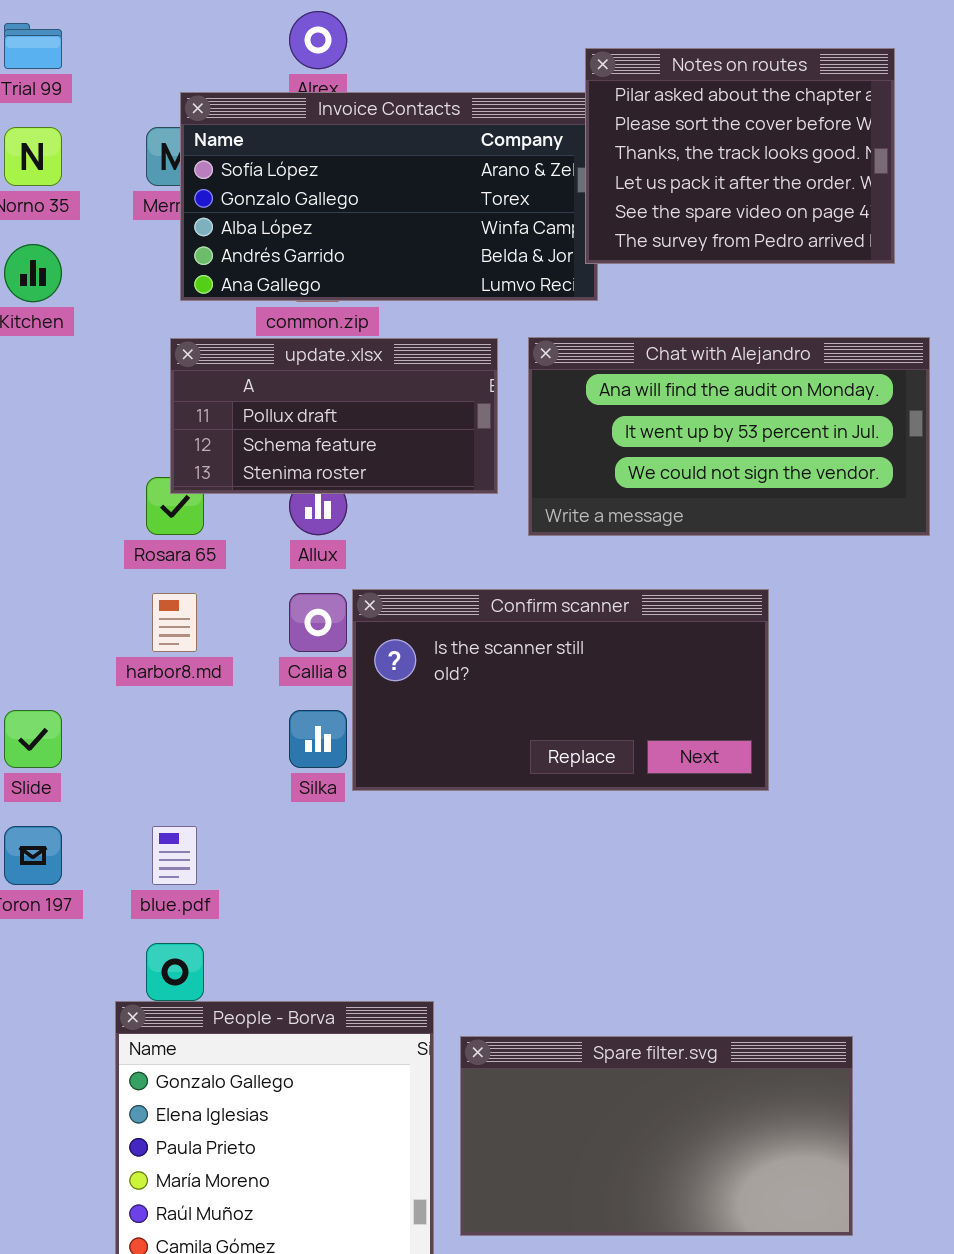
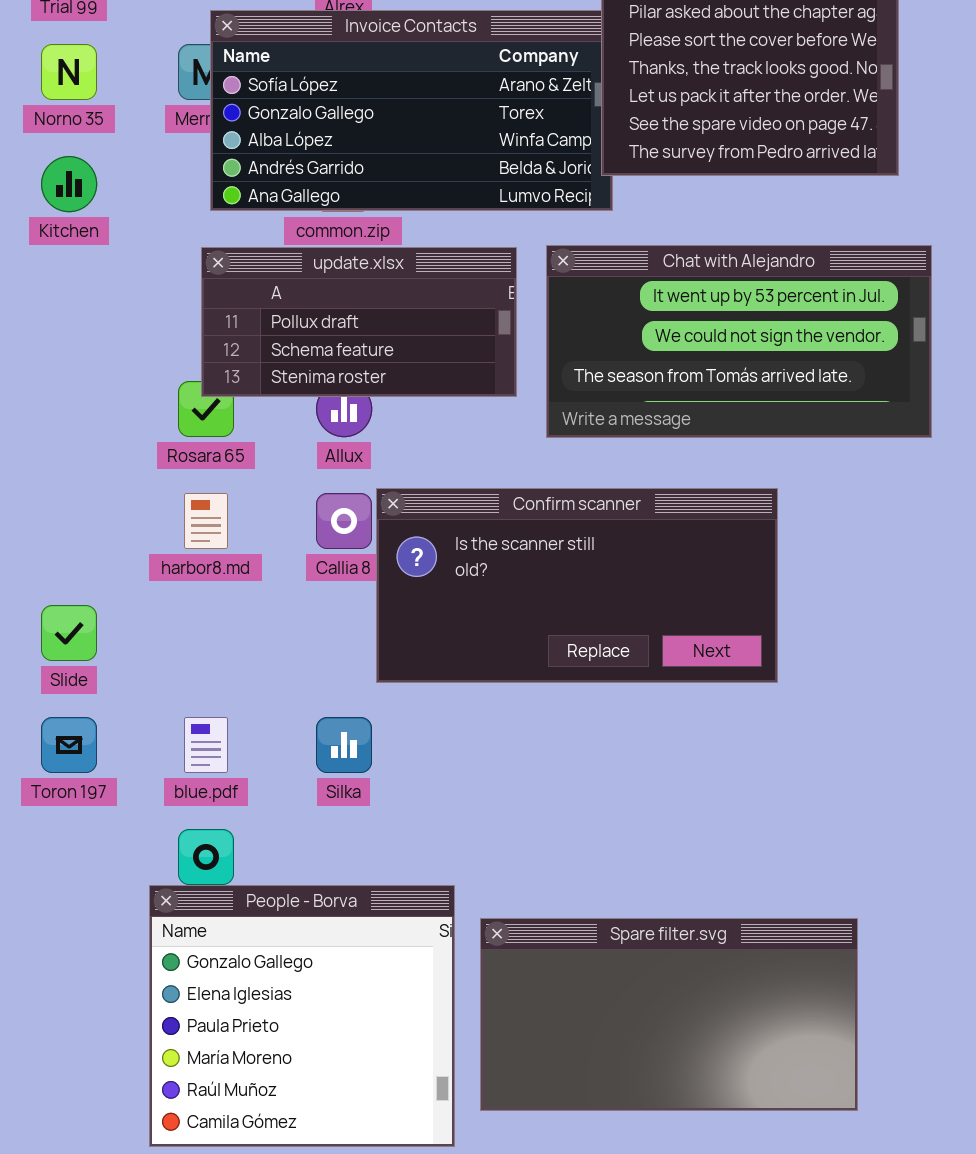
Chat with Alejandro: [528,337,930,536] -> [546,245,932,438], scrolled down 1 row
Silka: [289,710,347,768] -> [316,717,372,773], moved

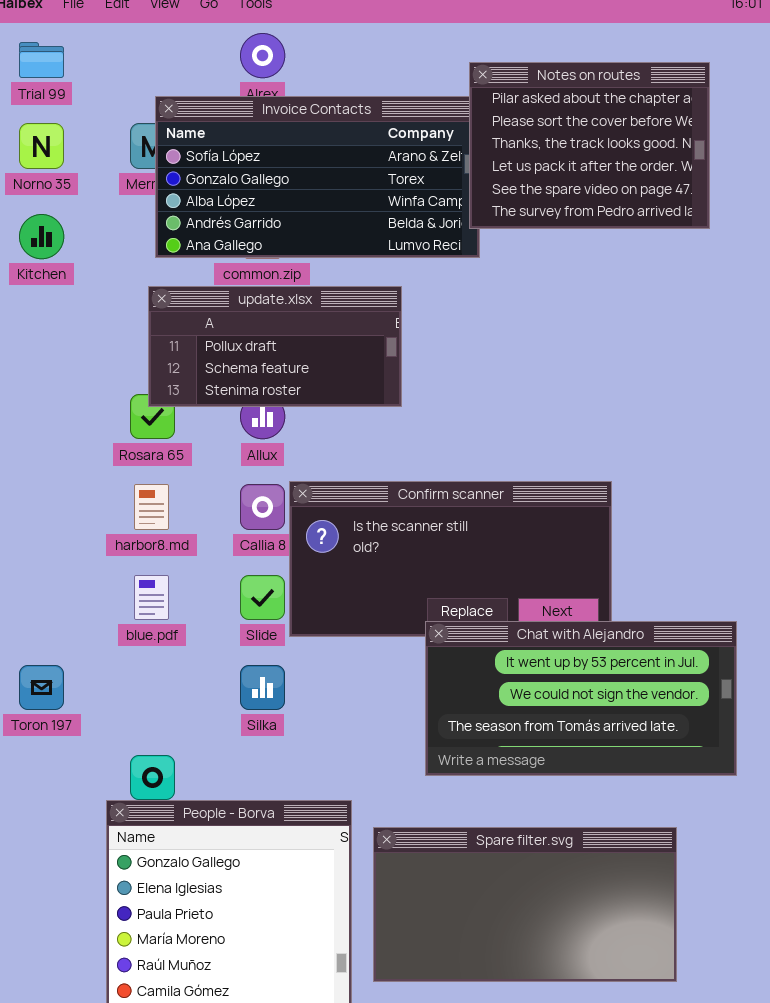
Chat with Alejandro: [546,245,932,438] -> [425,621,737,776], moved
Slide: [41,605,97,661] -> [240,575,285,620], moved
blue.pdf: [184,717,228,773] -> [134,575,169,620], moved

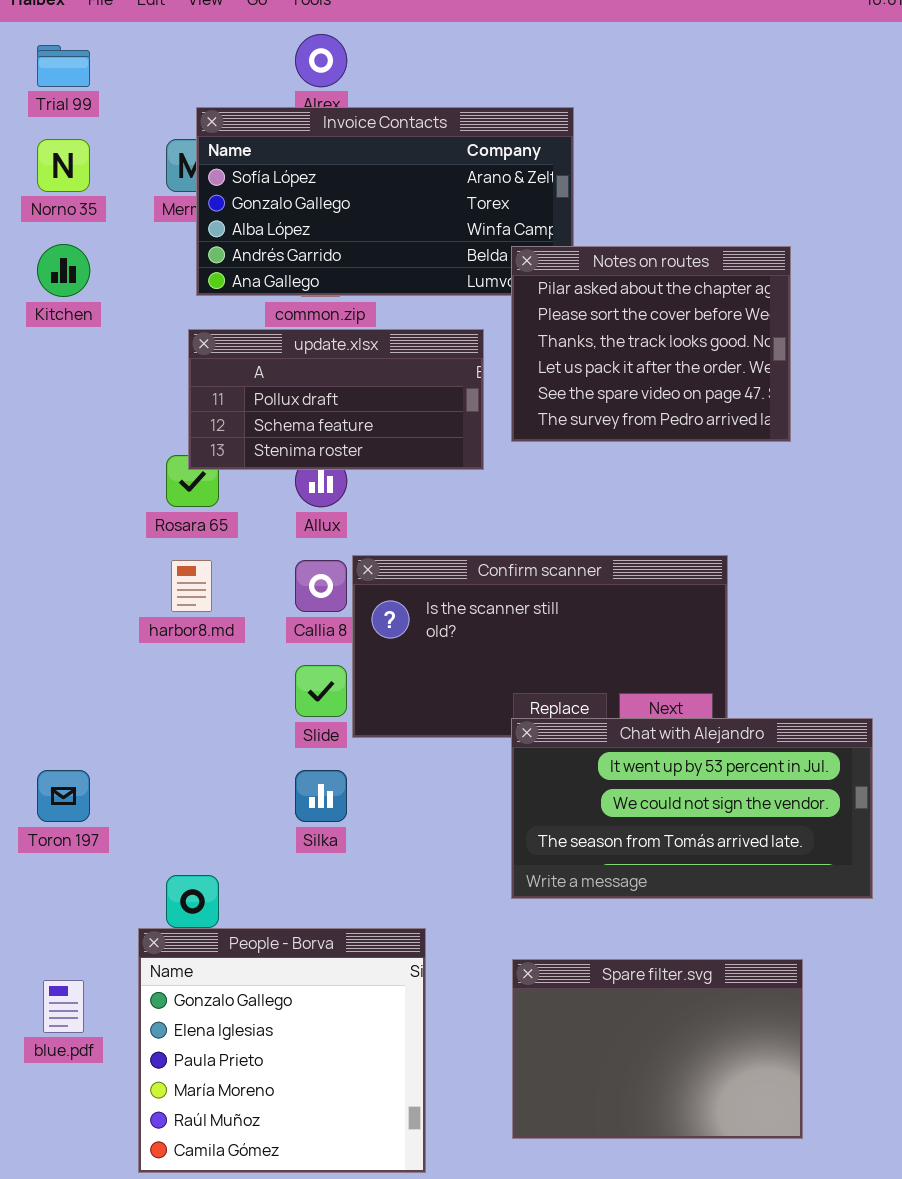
Notes on routes: [469,62,710,229] -> [511,246,791,442], moved
blue.pdf: [134,575,169,620] -> [43,980,84,1033], moved
Spare filter.svg: [373,827,677,982] -> [512,959,803,1139], resized

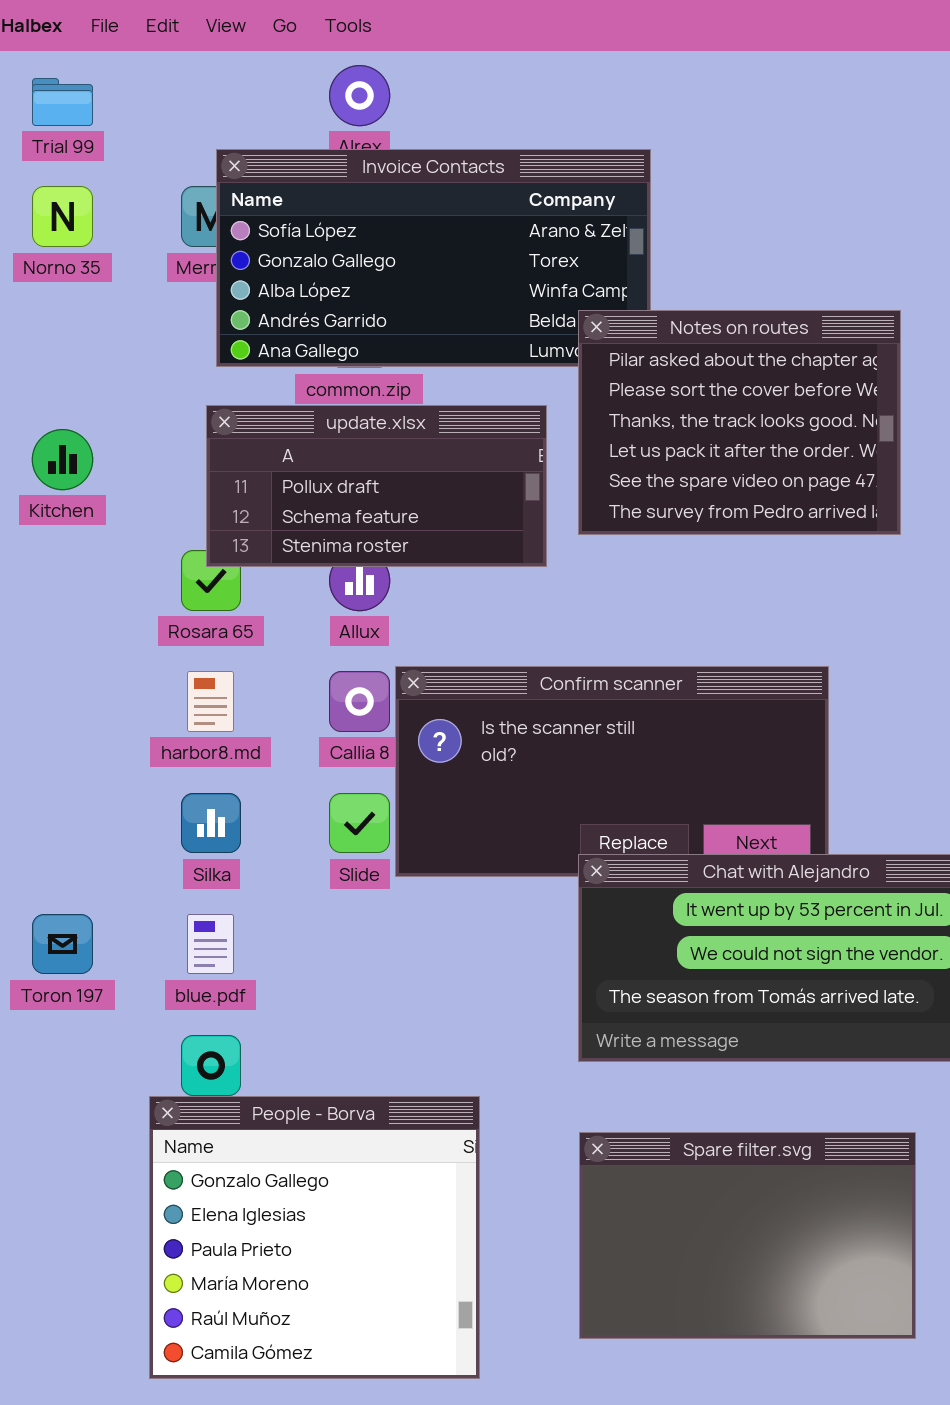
Kitchen: [37,244,90,297] -> [32,429,93,490], moved
Silka: [295,770,347,822] -> [181,793,241,853], moved
blue.pdf: [43,980,84,1033] -> [187,914,234,974], moved

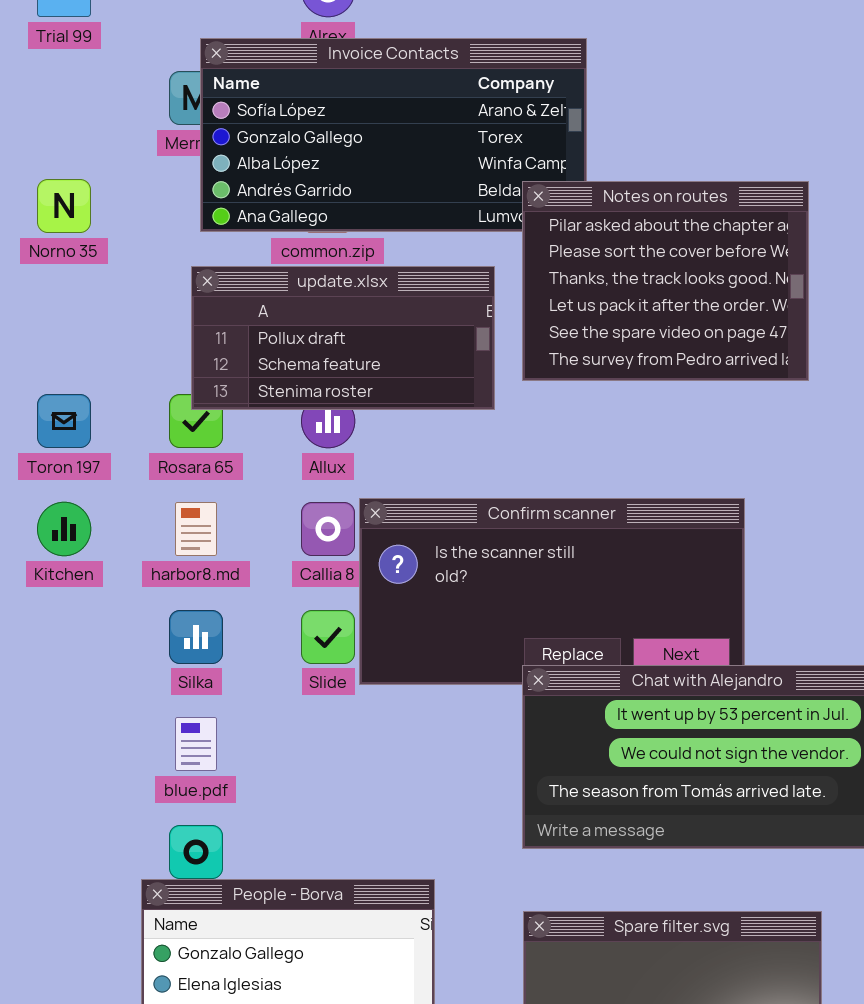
Norno 35: [32,186,93,247] -> [37,179,91,233], moved
Kitchen: [32,429,93,490] -> [37,502,91,556], moved
Toron 197: [32,914,93,974] -> [37,394,91,448], moved

